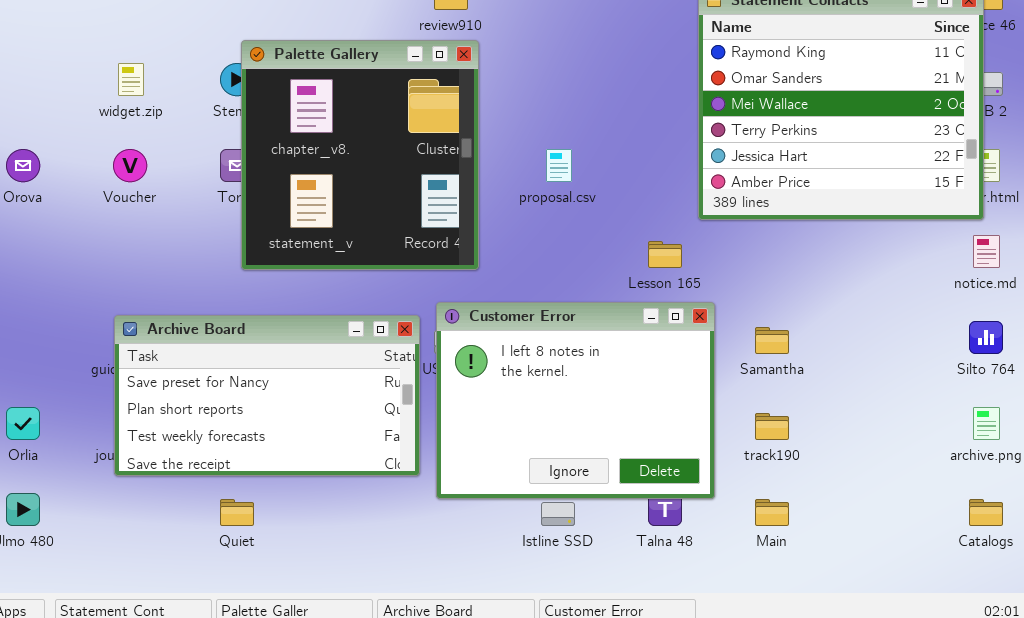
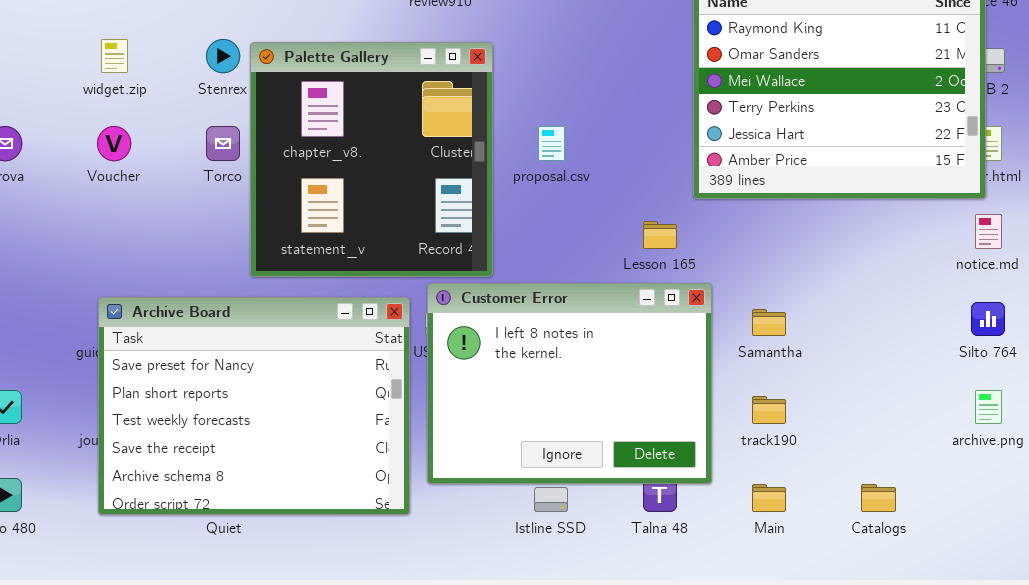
Palette Gallery: [241,40,479,270] -> [250,42,493,277], moved
Archive Board: [114,315,420,476] -> [98,297,410,515], resized
Catalogs: [969,499,1003,526] -> [861,484,896,512], moved

